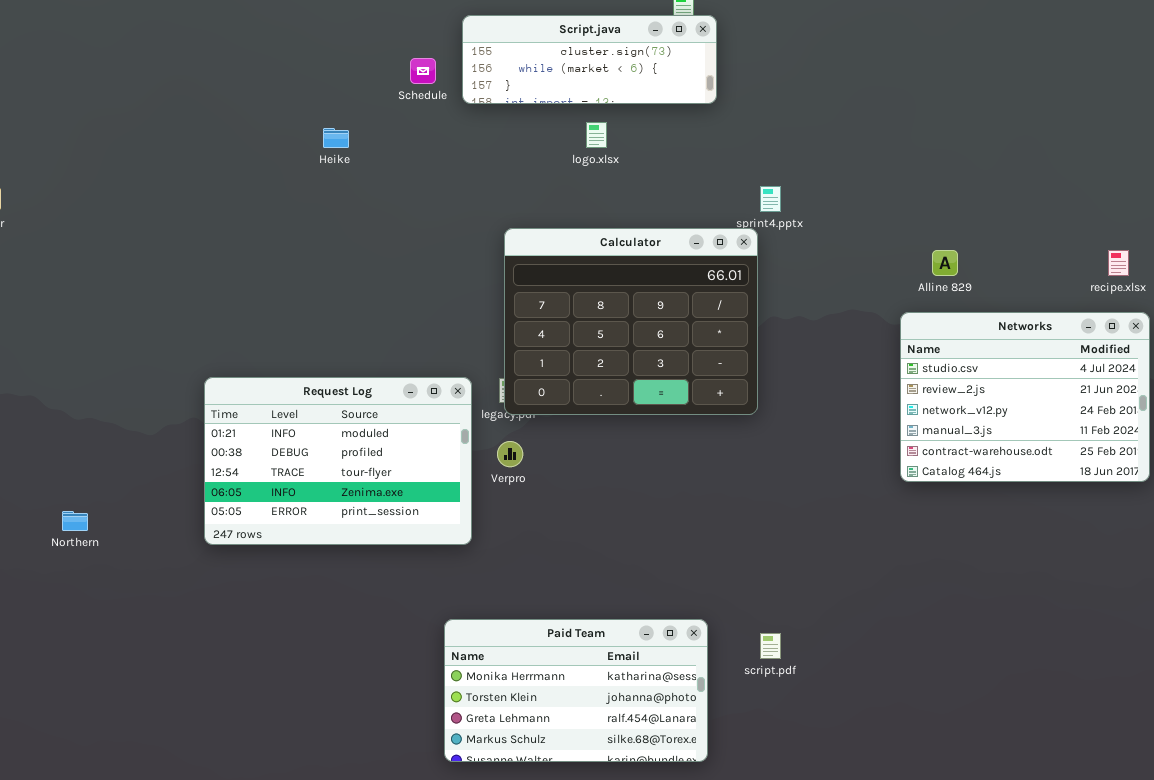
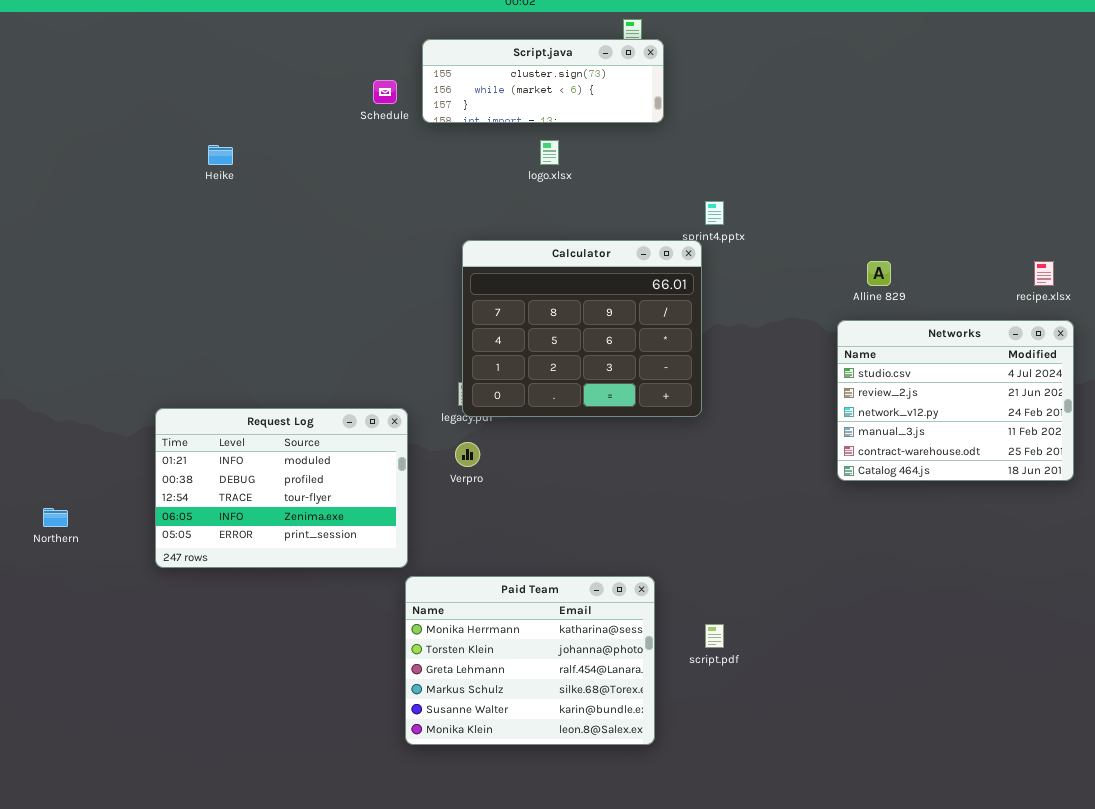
Heike: [323,128,349,148] -> [208,145,233,165], moved
Request Log: [204,377,472,545] -> [155,408,408,568], moved
Paid Team: [444,619,708,762] -> [405,576,655,745], resized

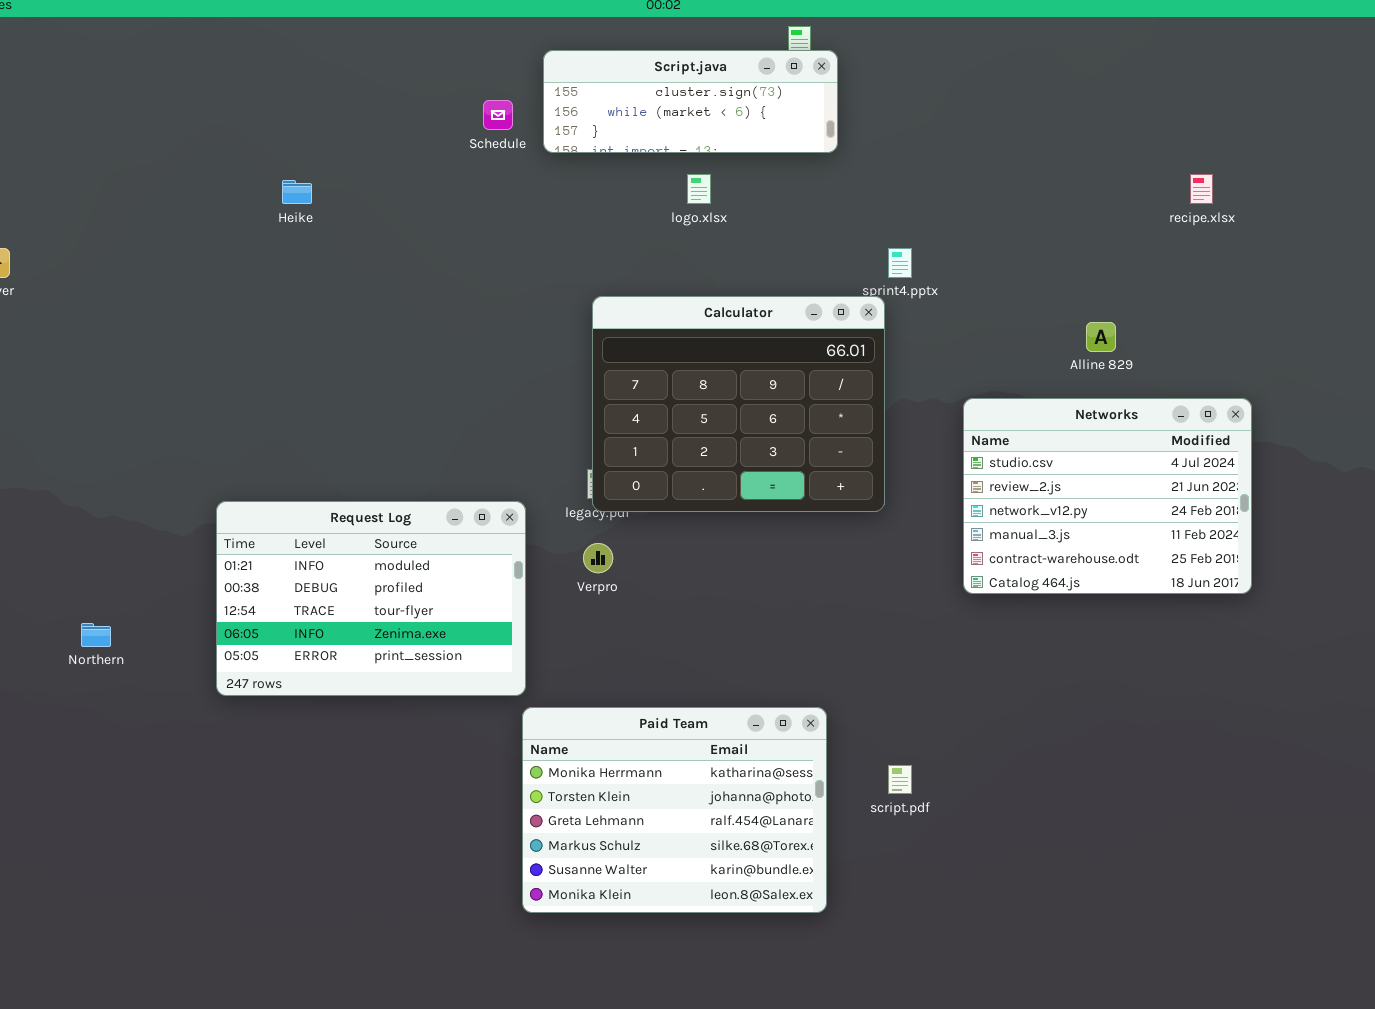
recipe.xlsx: [1034,261,1054,286] -> [1190,174,1213,204], moved
Networks: [837,320,1074,481] -> [963,398,1252,594], moved

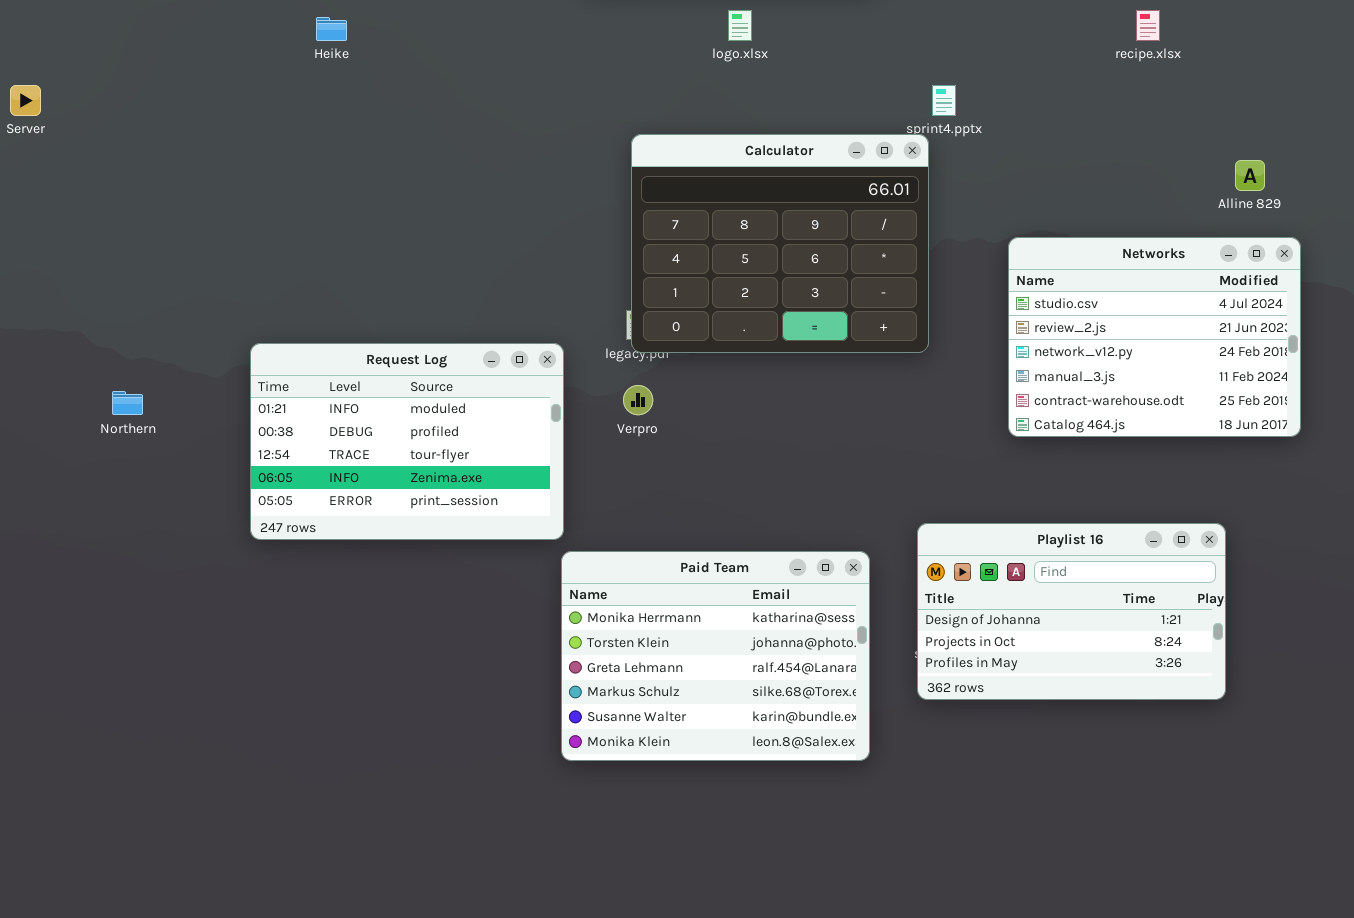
recipe.xlsx: [1190,174,1213,204] -> [1136,10,1160,41], moved
Alline 829: [1086,322,1116,352] -> [1235,160,1265,191], moved
Northern: [81,623,111,647] -> [112,391,143,415], moved
Playlist 16: none -> [917,523,1226,700], opened

